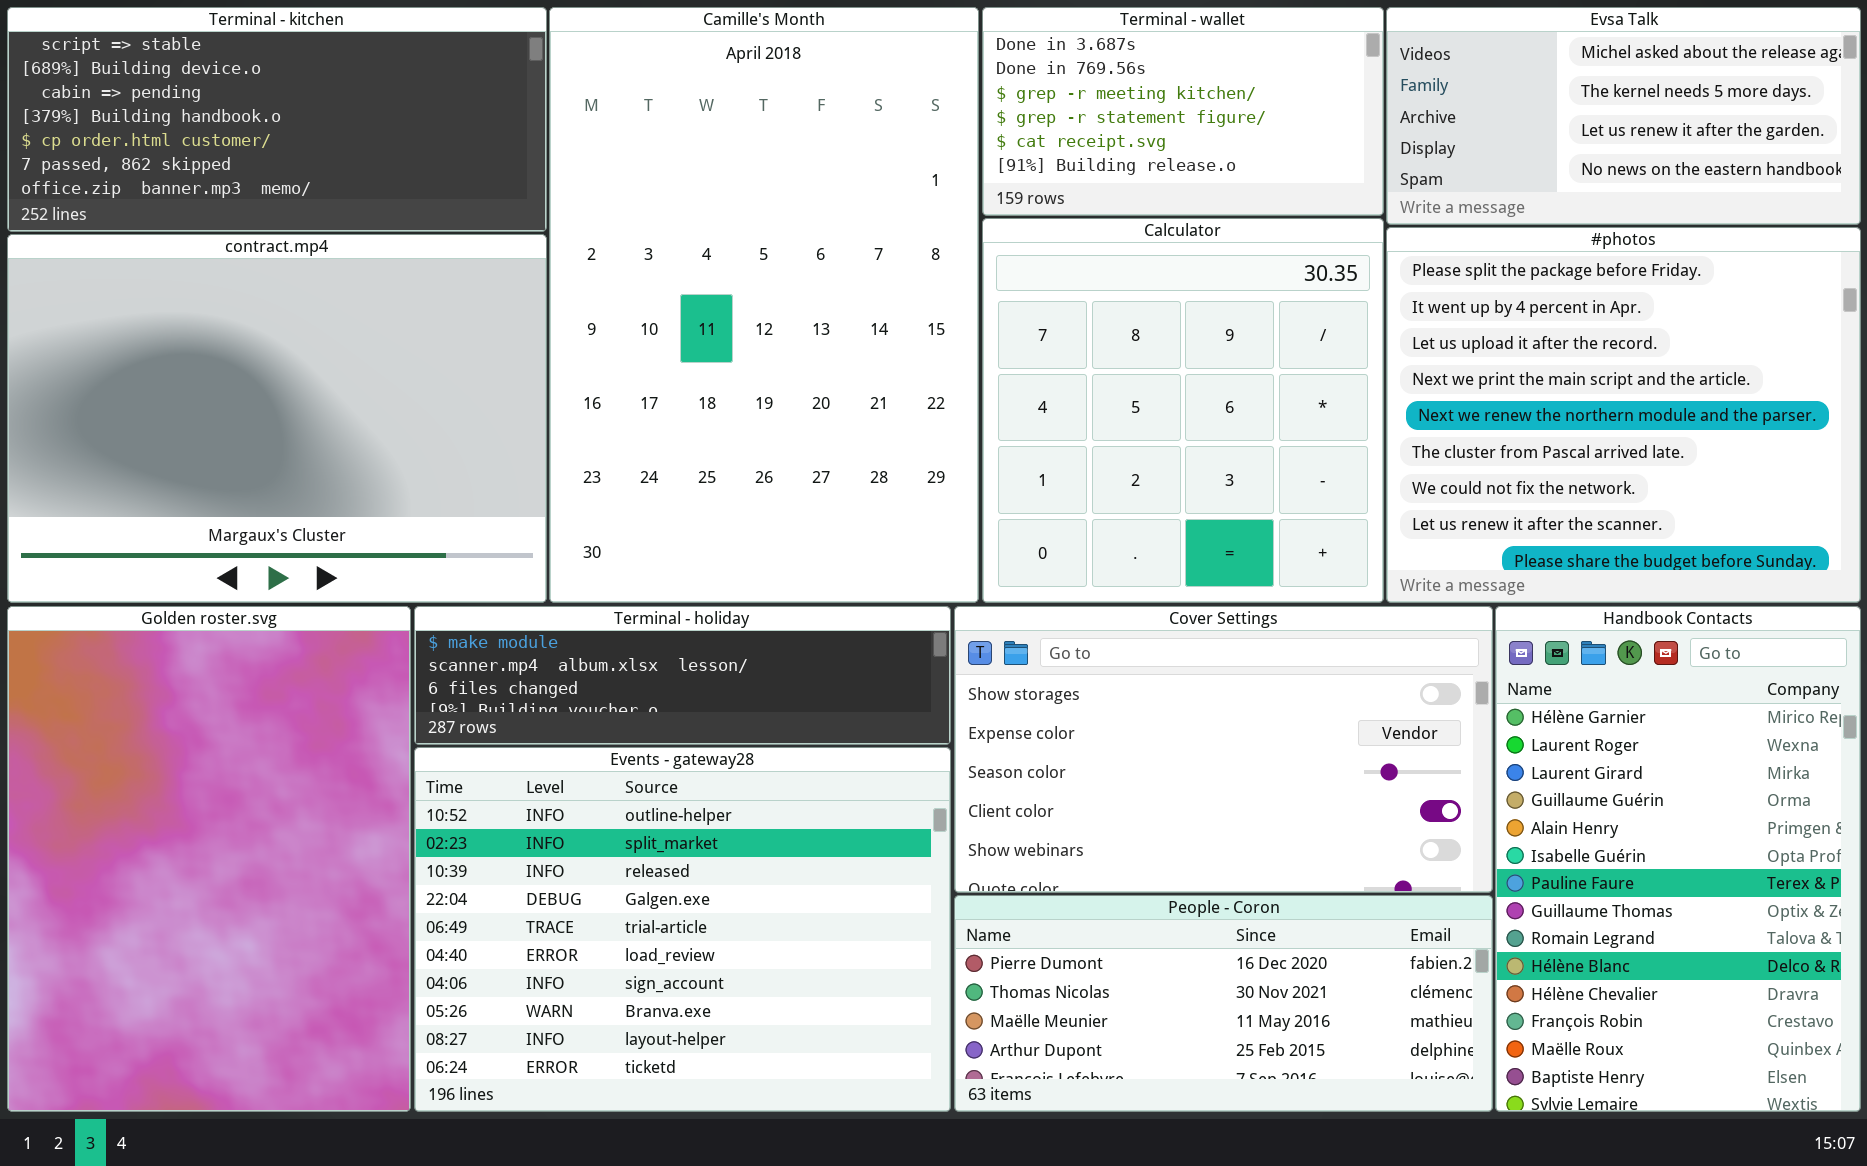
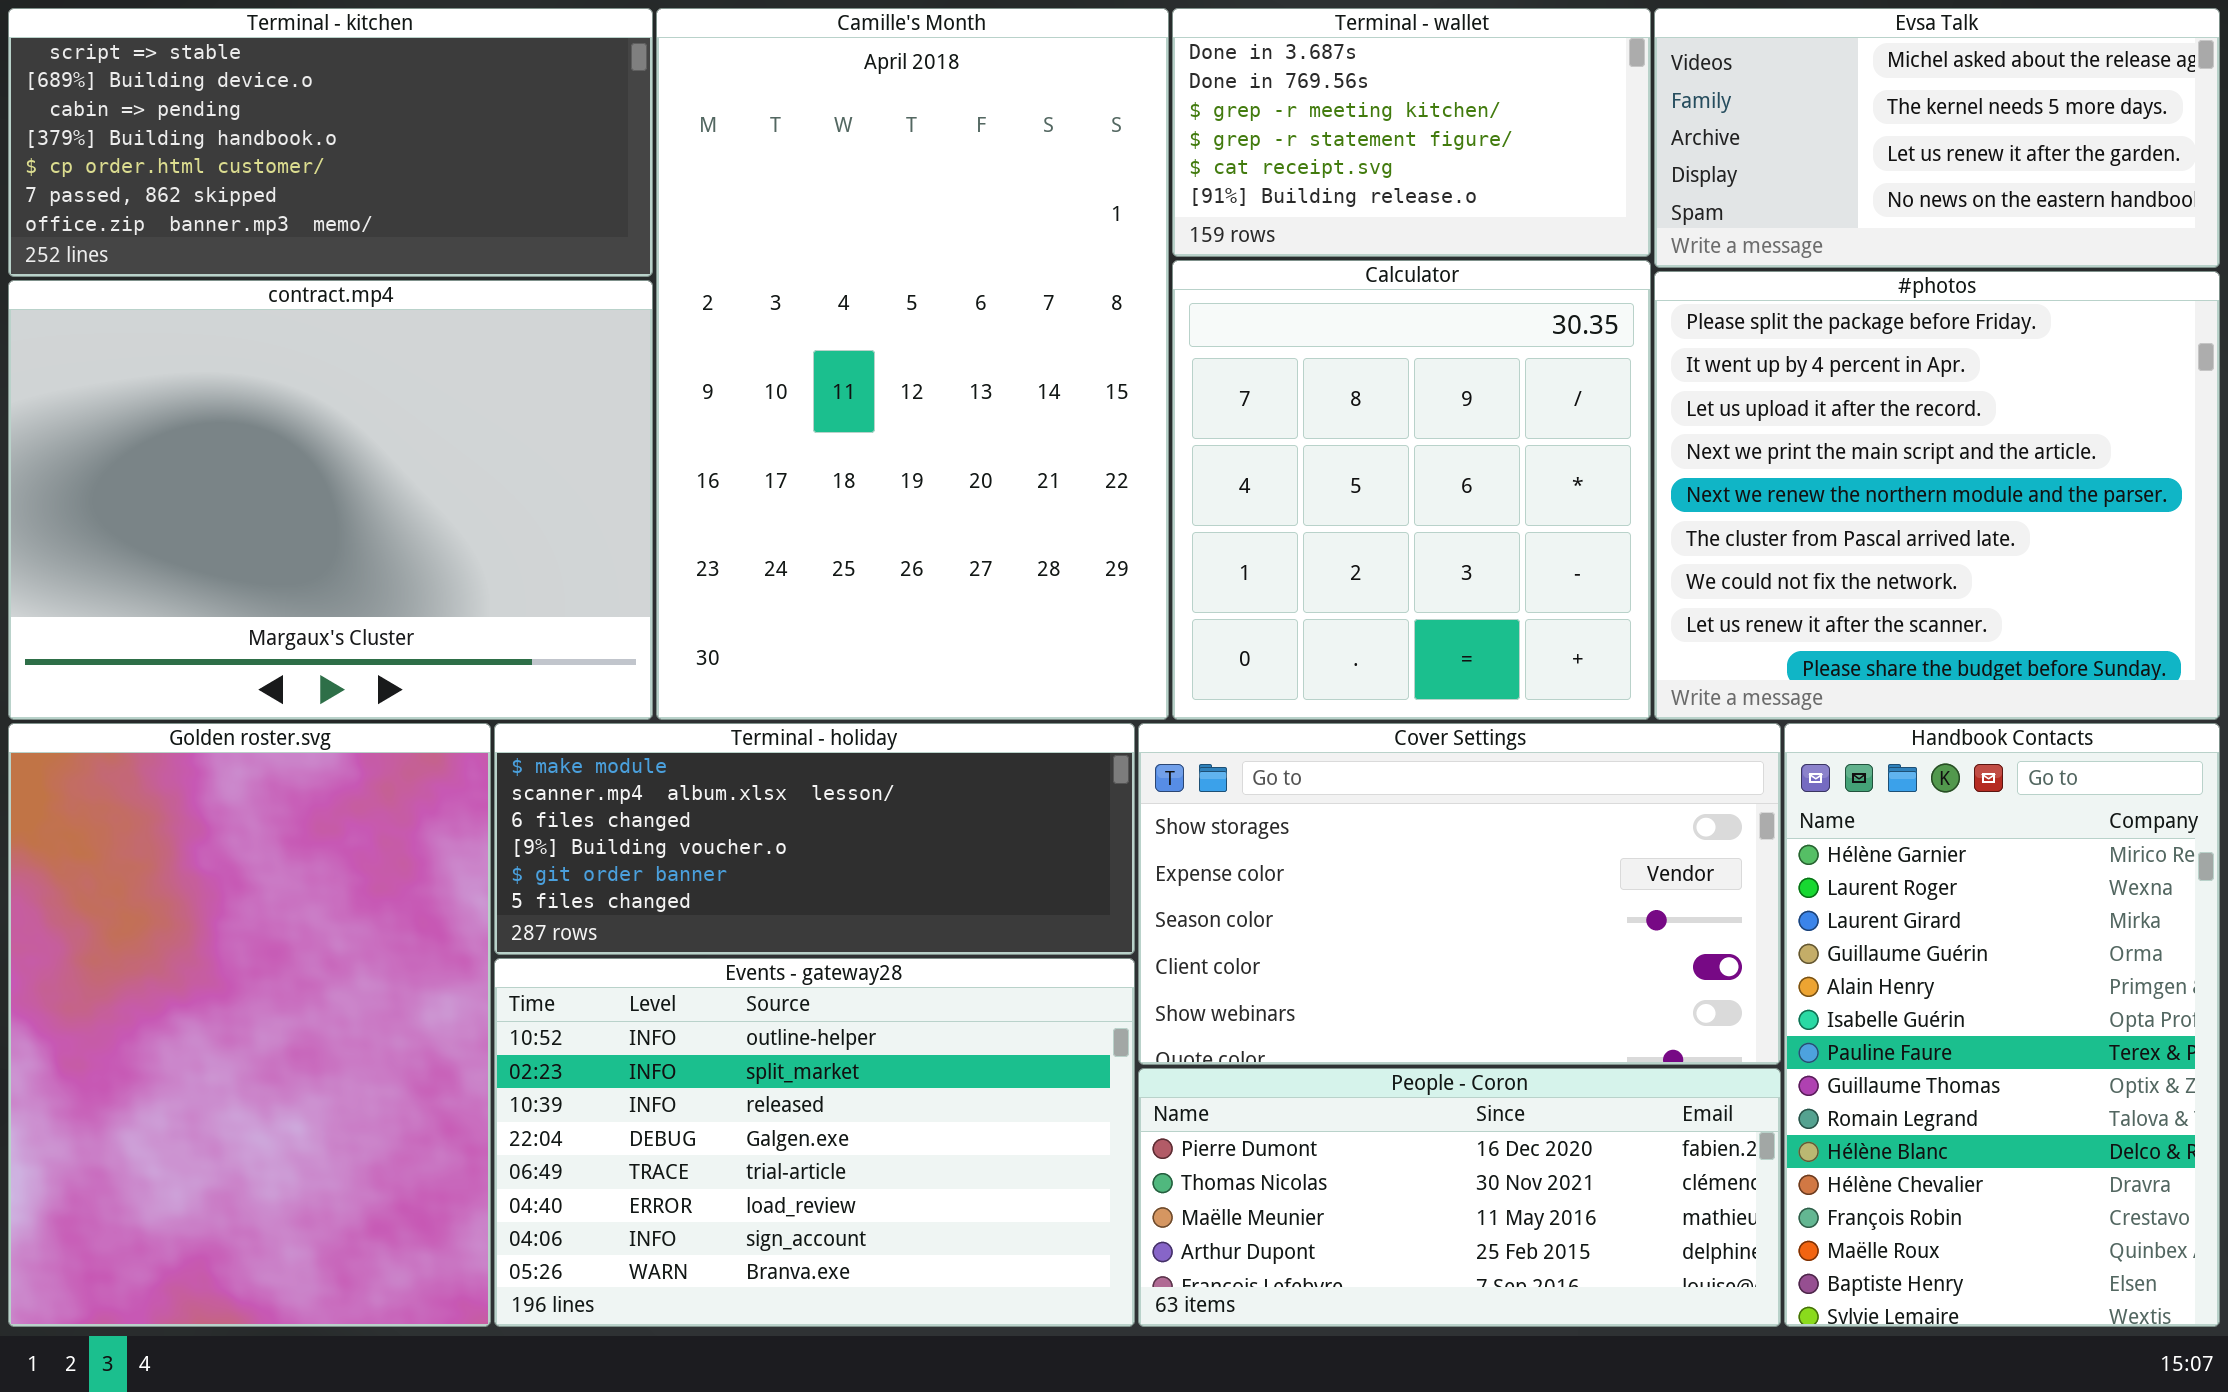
Terminal - holiday: [414,606,951,745] -> [494,723,1135,955], resized
Events - gateway28: [414,747,951,1112] -> [494,958,1135,1327], resized

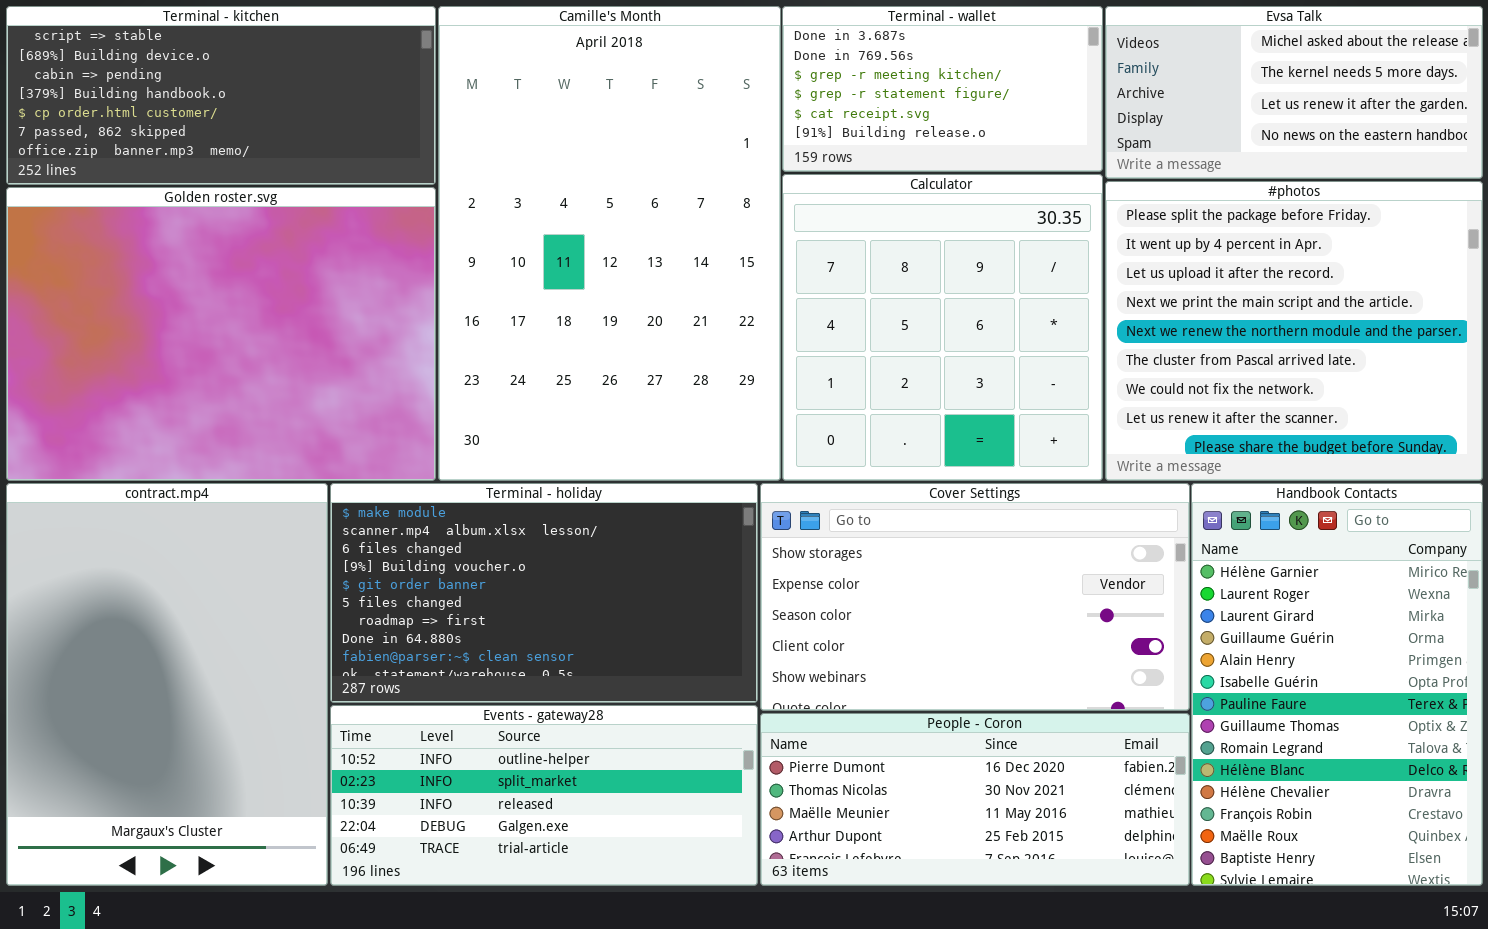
contract.mp4: [8,280,653,720] -> [6,483,328,886], moved, resized
Golden roster.svg: [8,723,491,1327] -> [6,187,436,481], moved, resized
Terminal - holiday: [494,723,1135,955] -> [330,483,758,703], resized
Events - gateway28: [494,958,1135,1327] -> [330,705,758,886], resized

